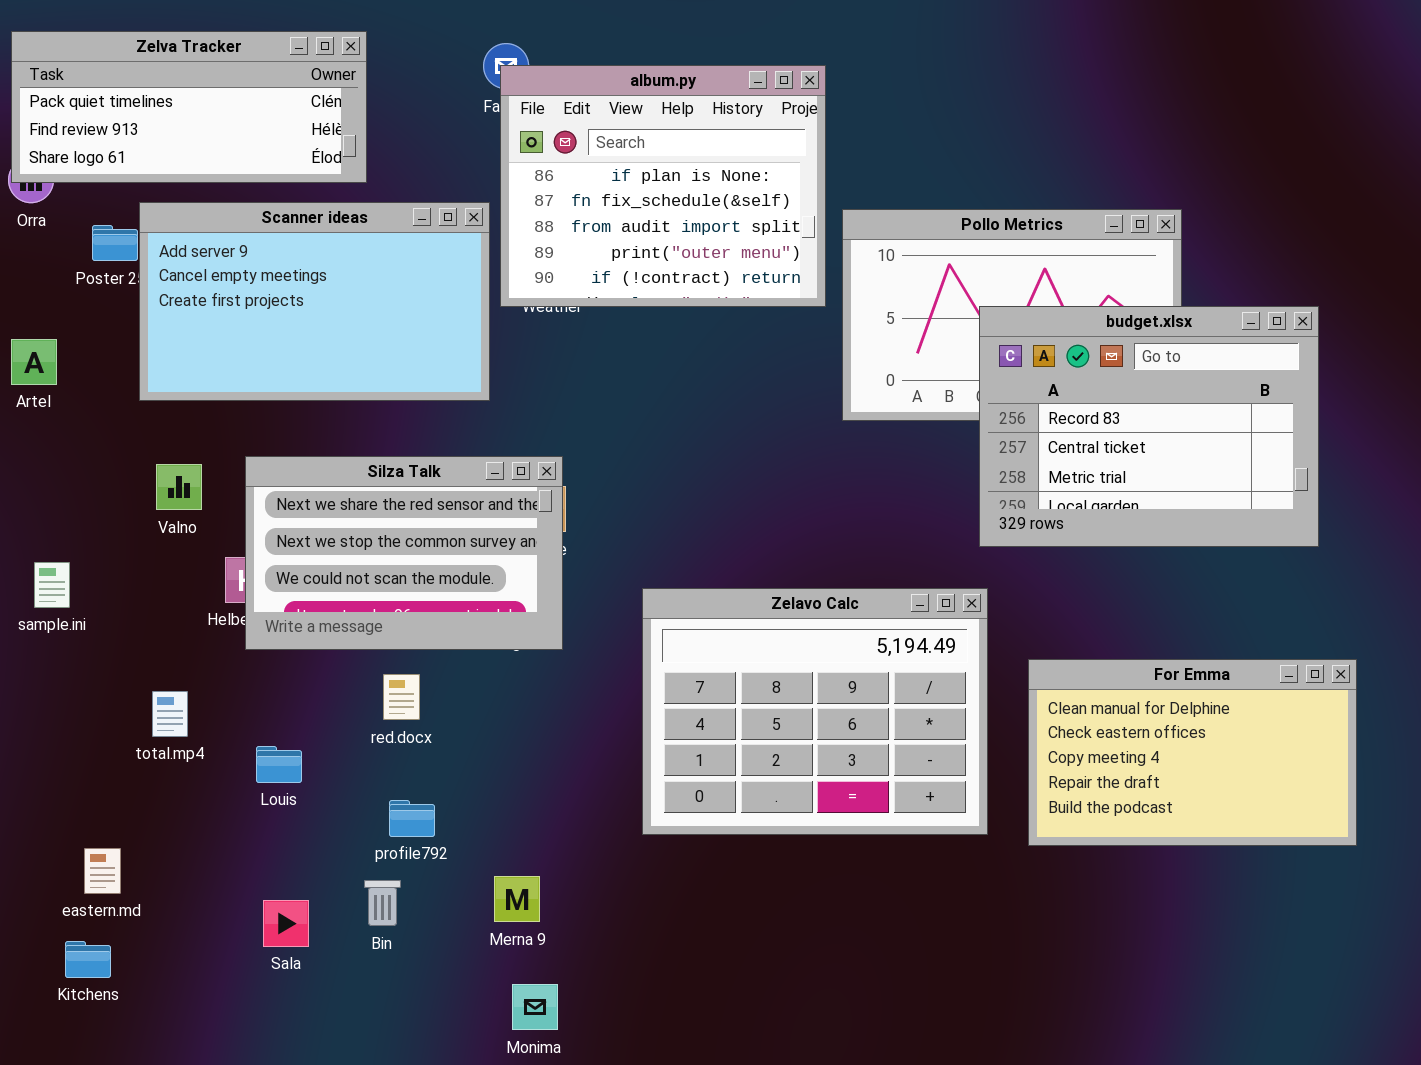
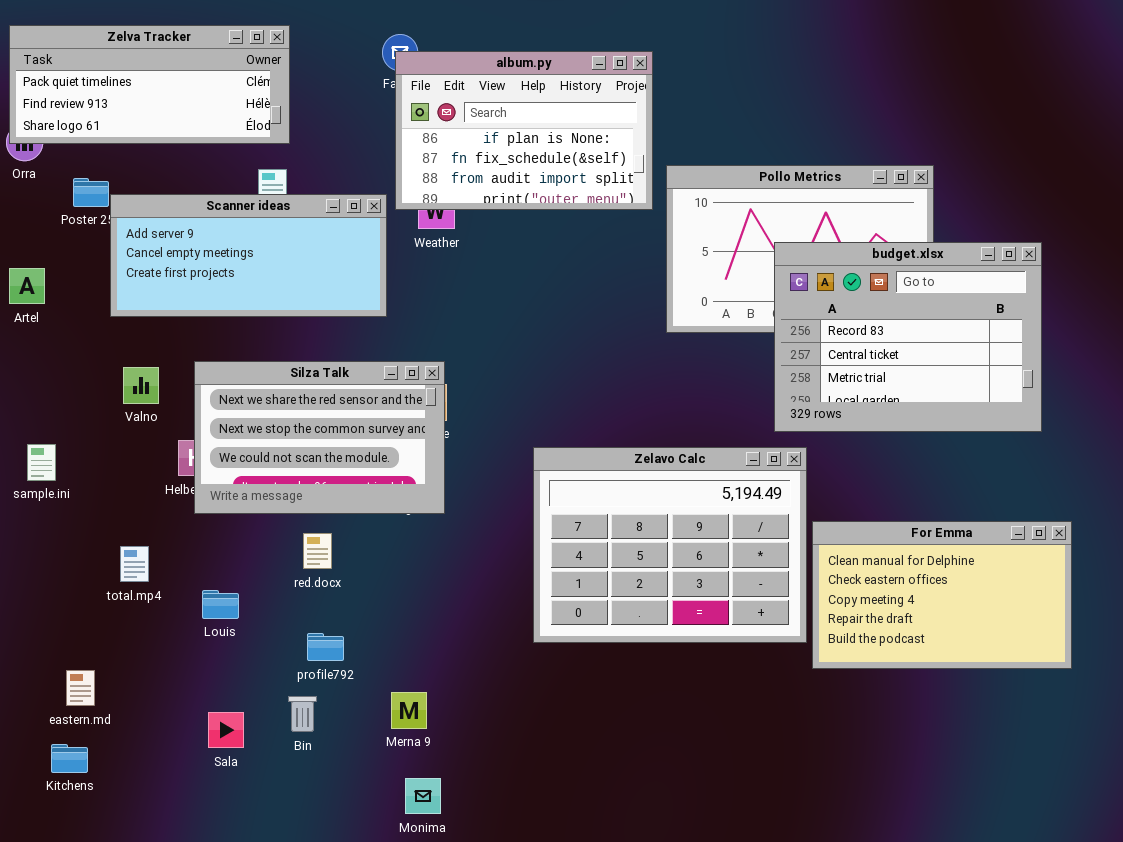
album.py: [500,65,826,307] -> [395,51,653,210], resized
Scanner ideas: [139,202,490,401] -> [110,194,387,317], resized
Zelavo Calc: [642,588,988,835] -> [533,447,807,643], moved

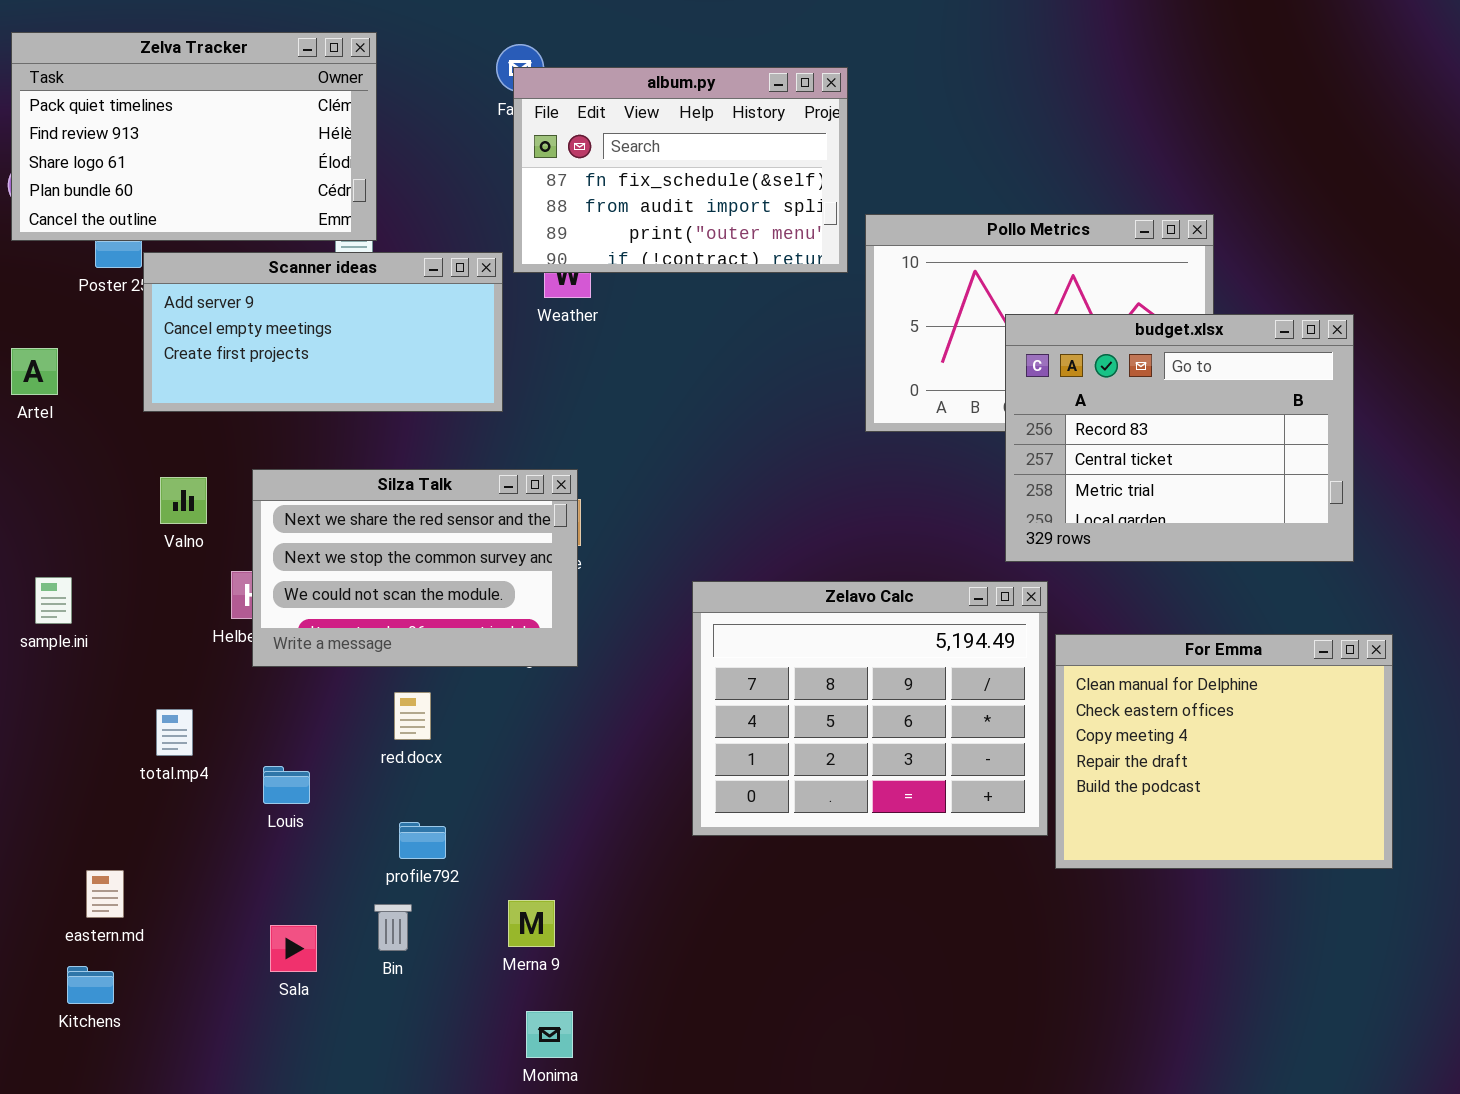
Zelva Tracker: [9,25,290,144] -> [11,32,377,241], resized
album.py: [395,51,653,210] -> [513,67,848,273], scrolled down 1 row
For Emma: [812,521,1072,669] -> [1055,634,1393,869], resized

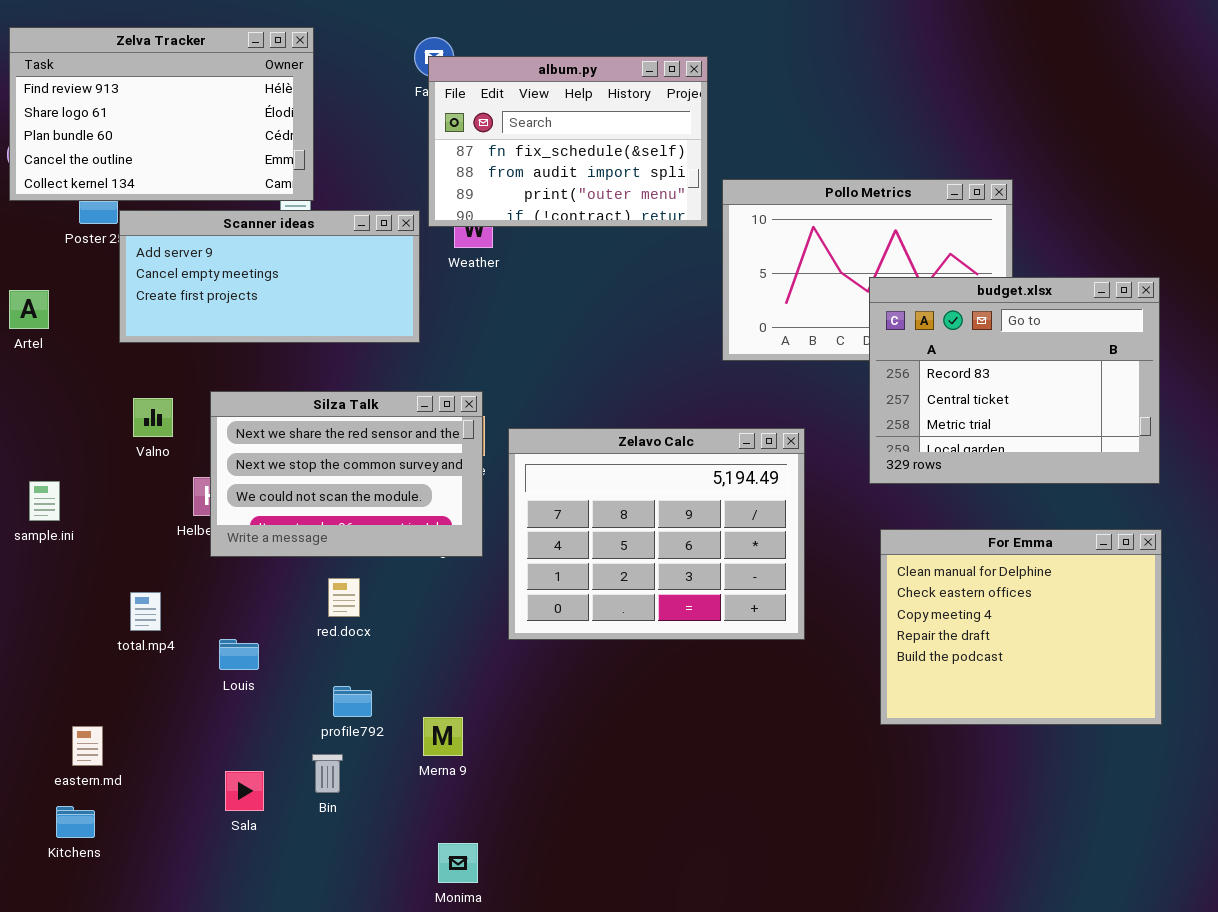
Zelva Tracker: [11,32,377,241] -> [9,27,314,201], scrolled down 1 row
budget.xlsx: [1005,314,1354,562] -> [869,277,1160,484], moved
Zelavo Calc: [692,581,1048,836] -> [508,428,805,640], moved
Merna 9: [508,900,555,947] -> [423,717,463,756], moved

